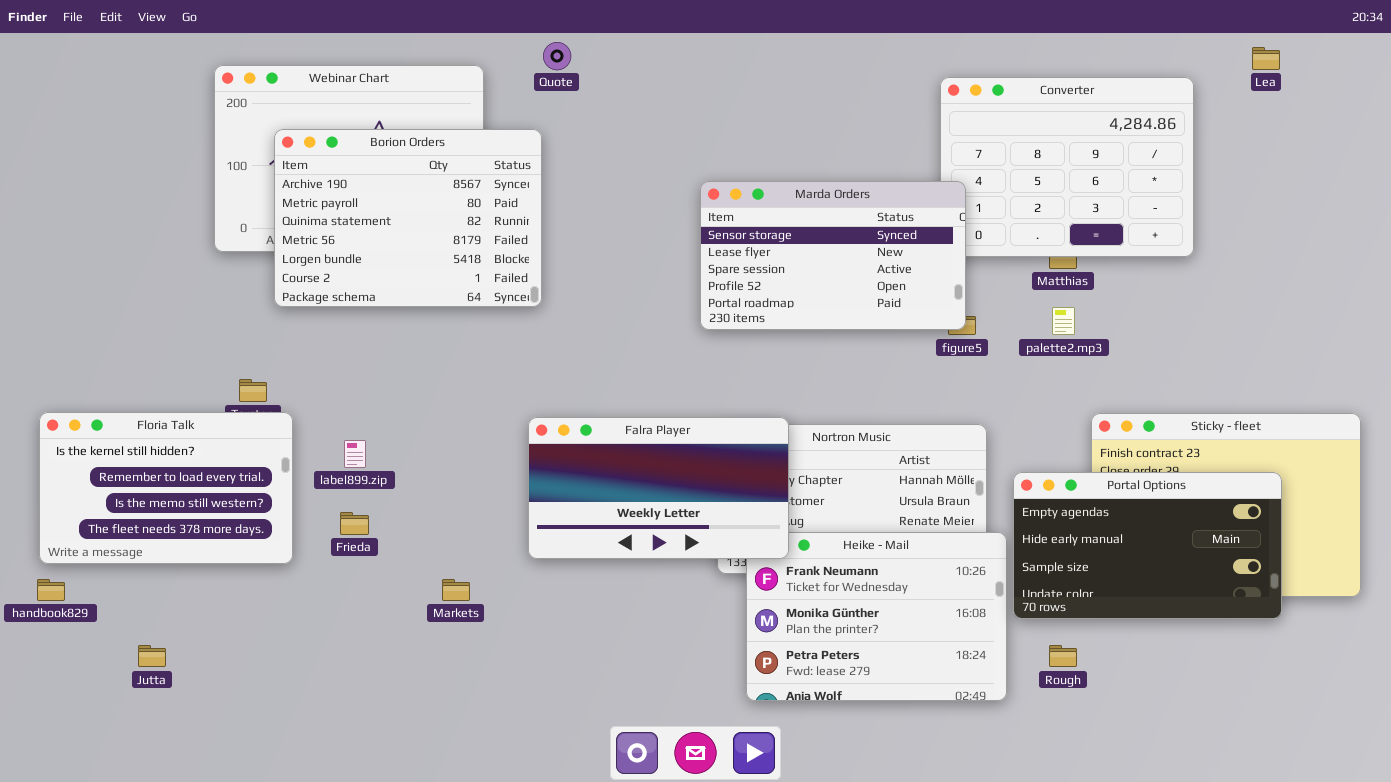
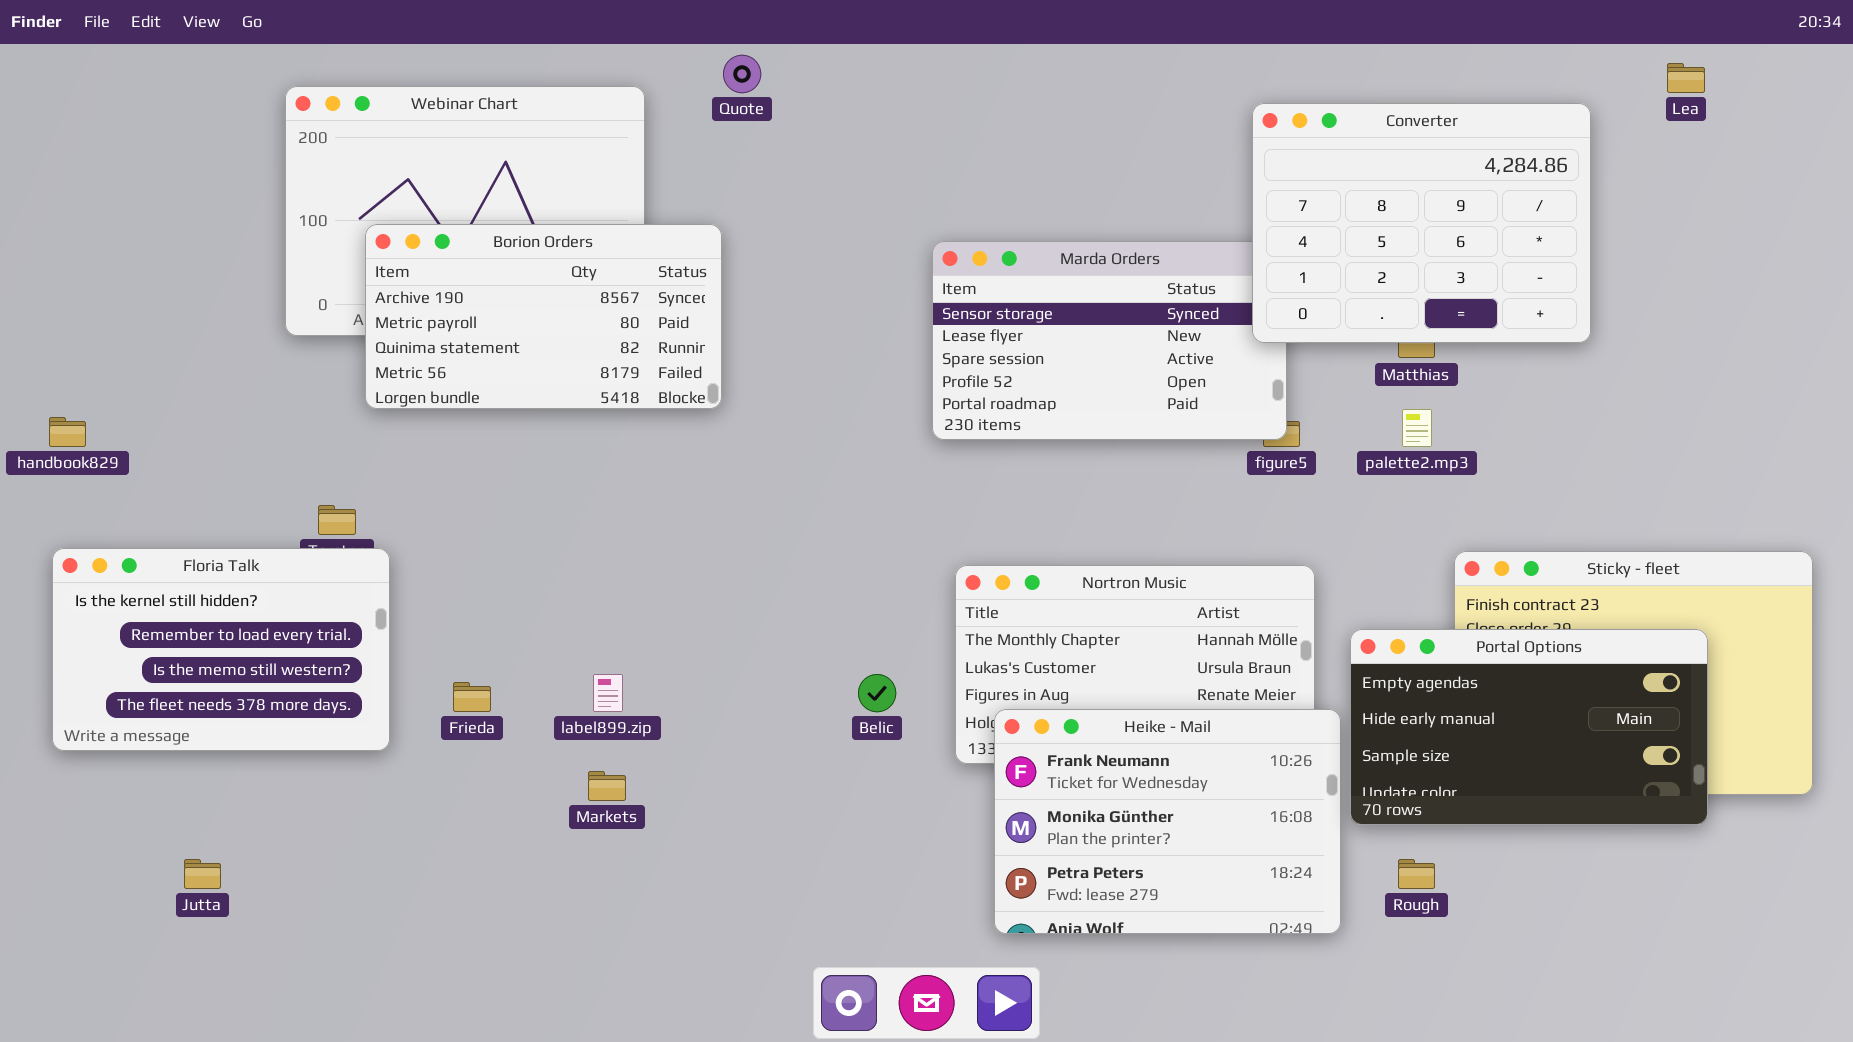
Converter: [940,77,1194,257] -> [1252,103,1591,343], raised
Borion Orders: [274,129,542,307] -> [365,224,722,409], resized
Falra Player: [528,417,789,559] -> none, closed
label899.zip: [344,440,366,468] -> [593,674,623,712], moved
handbook829: [37,579,65,601] -> [49,417,86,447], moved

